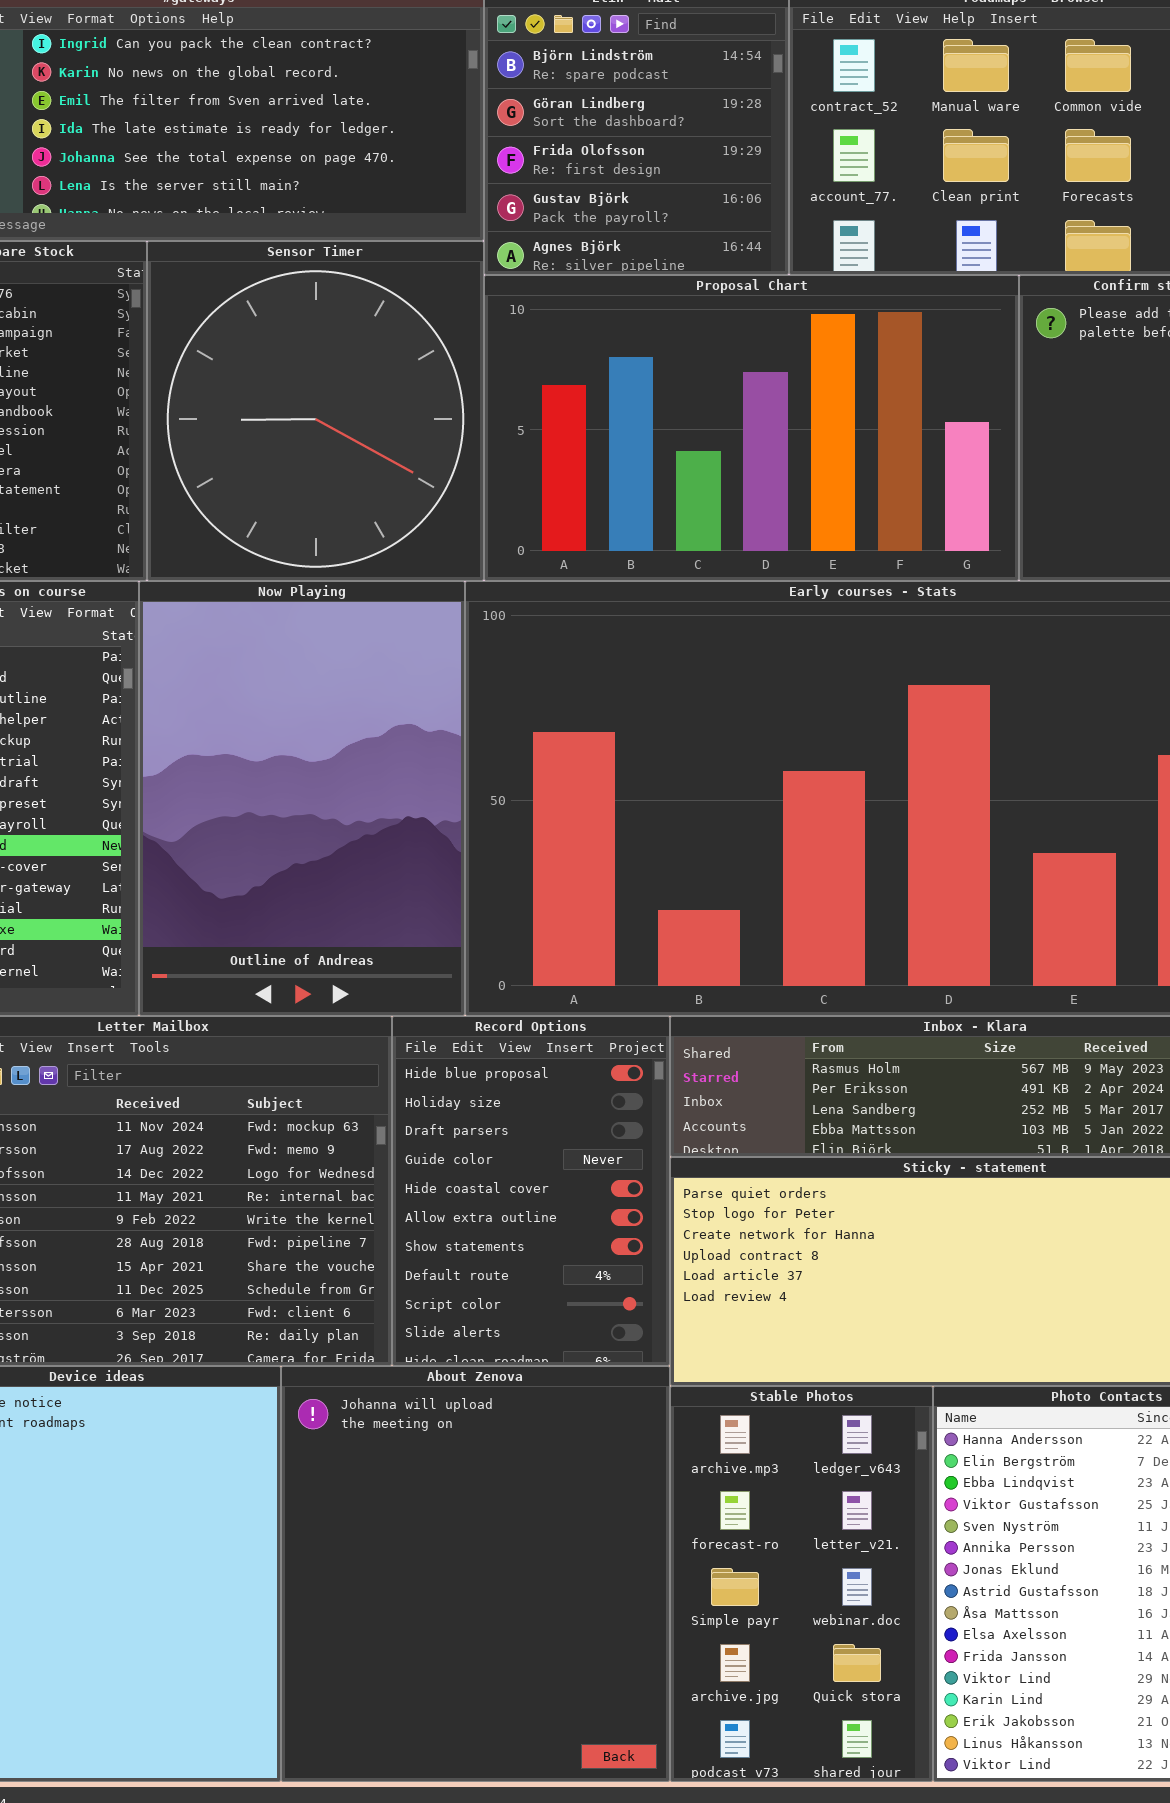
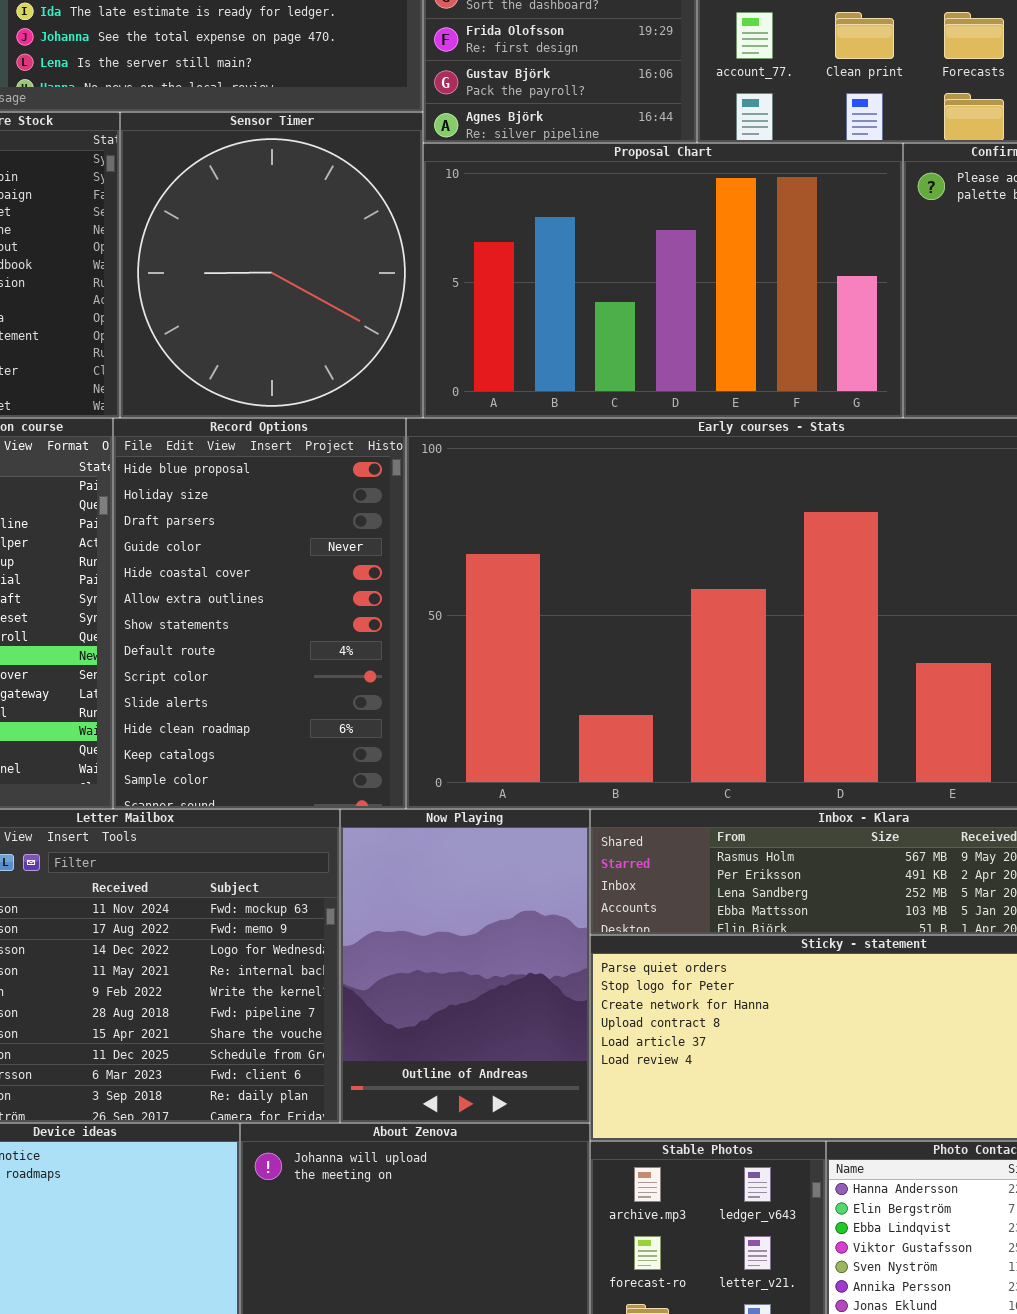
Now Playing: [139,581,465,1016] -> [340,809,590,1123], moved, resized
Record Options: [392,1016,670,1366] -> [113,418,406,809], moved, resized

